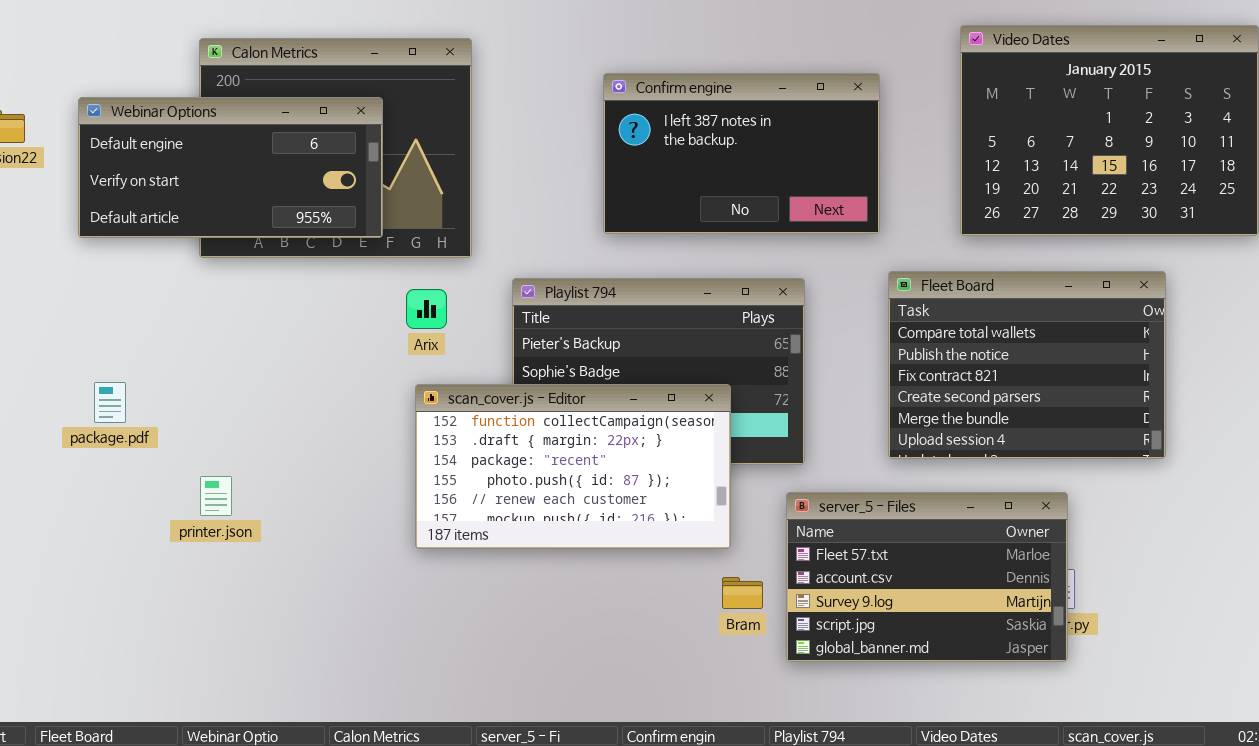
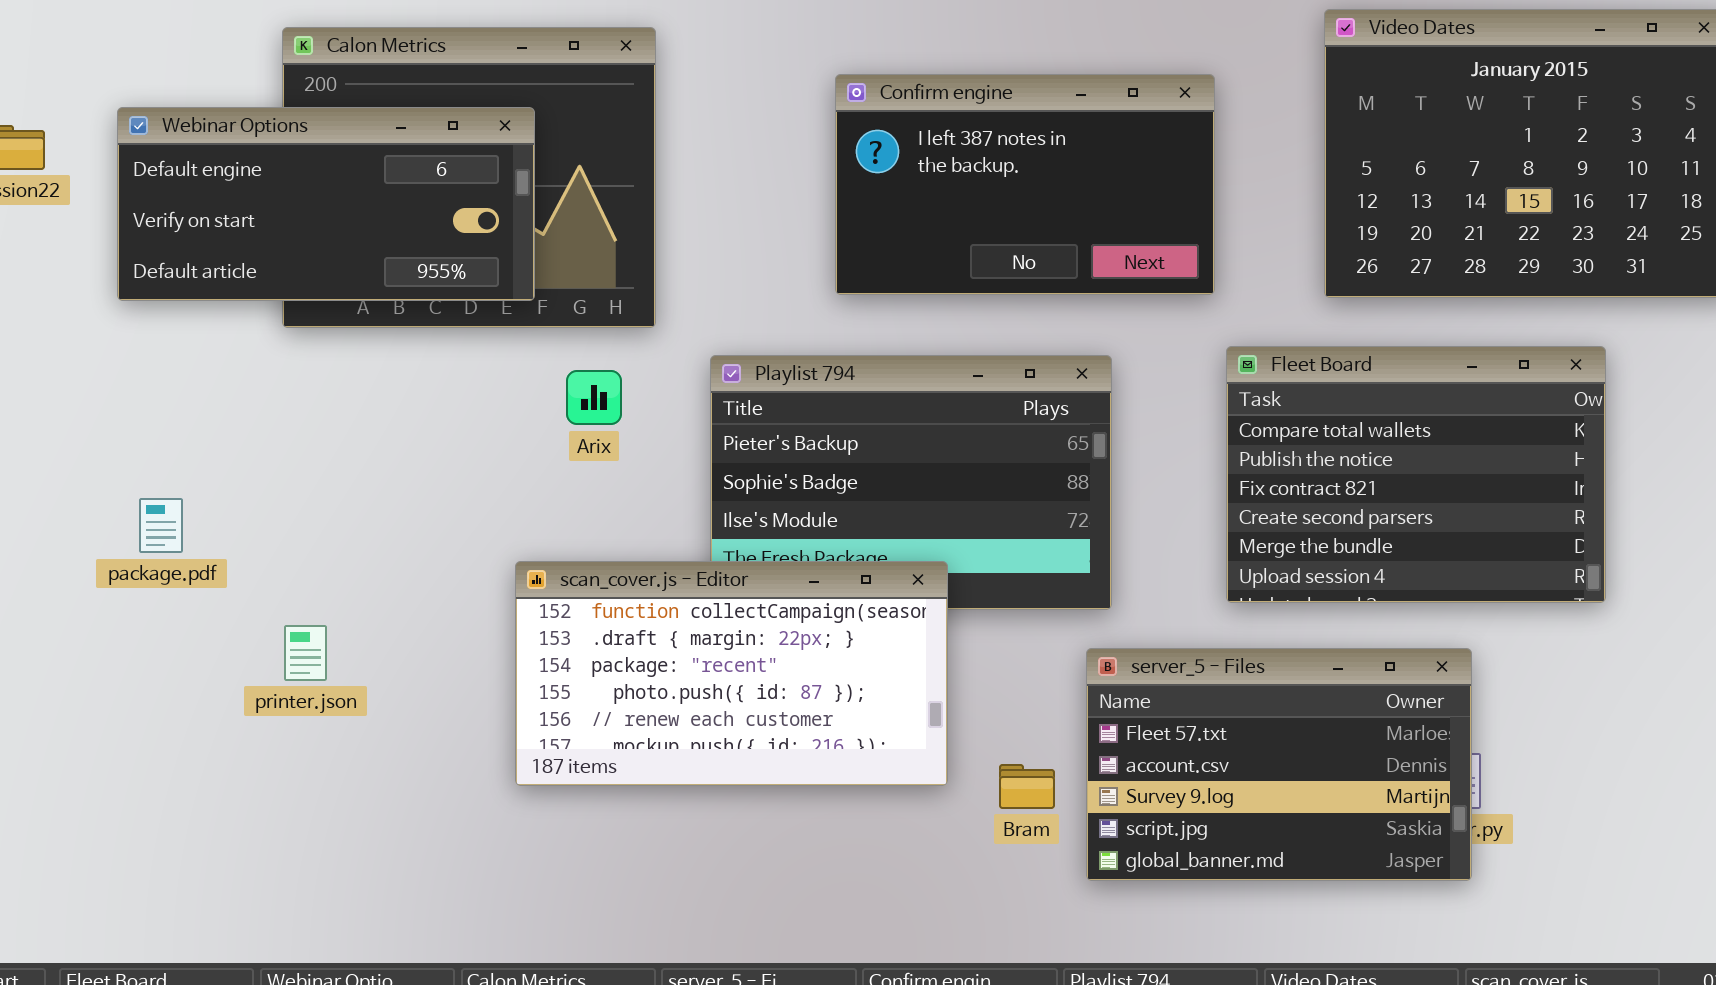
scan_cover.js - Editor: [415,384,731,549] -> [515,561,948,786], moved

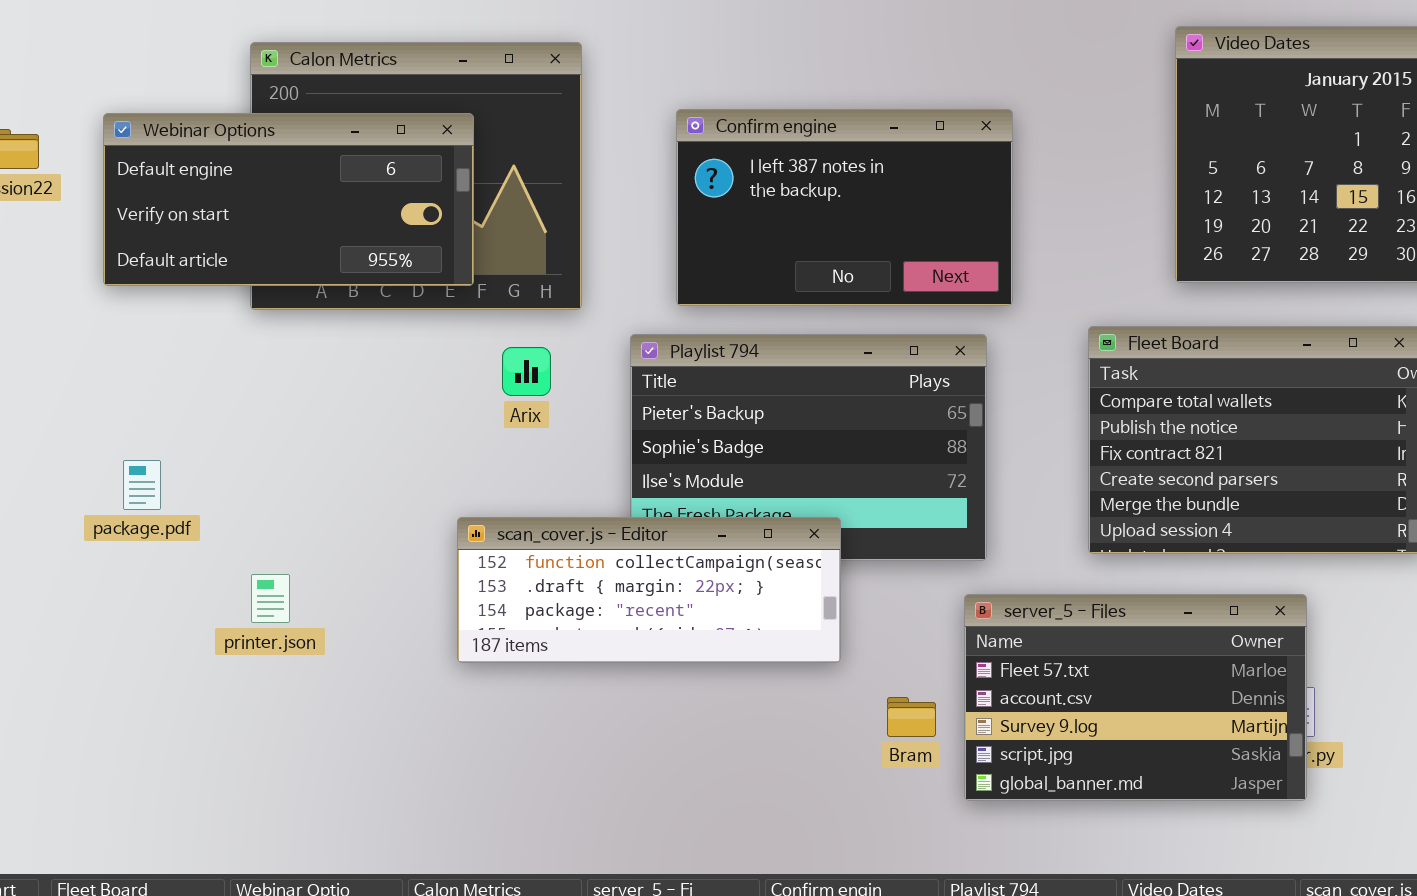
Confirm engine: [835,74,1215,295] -> [676,109,1013,306], moved
scan_cover.js - Editor: [515,561,948,786] -> [457,517,841,663], resized

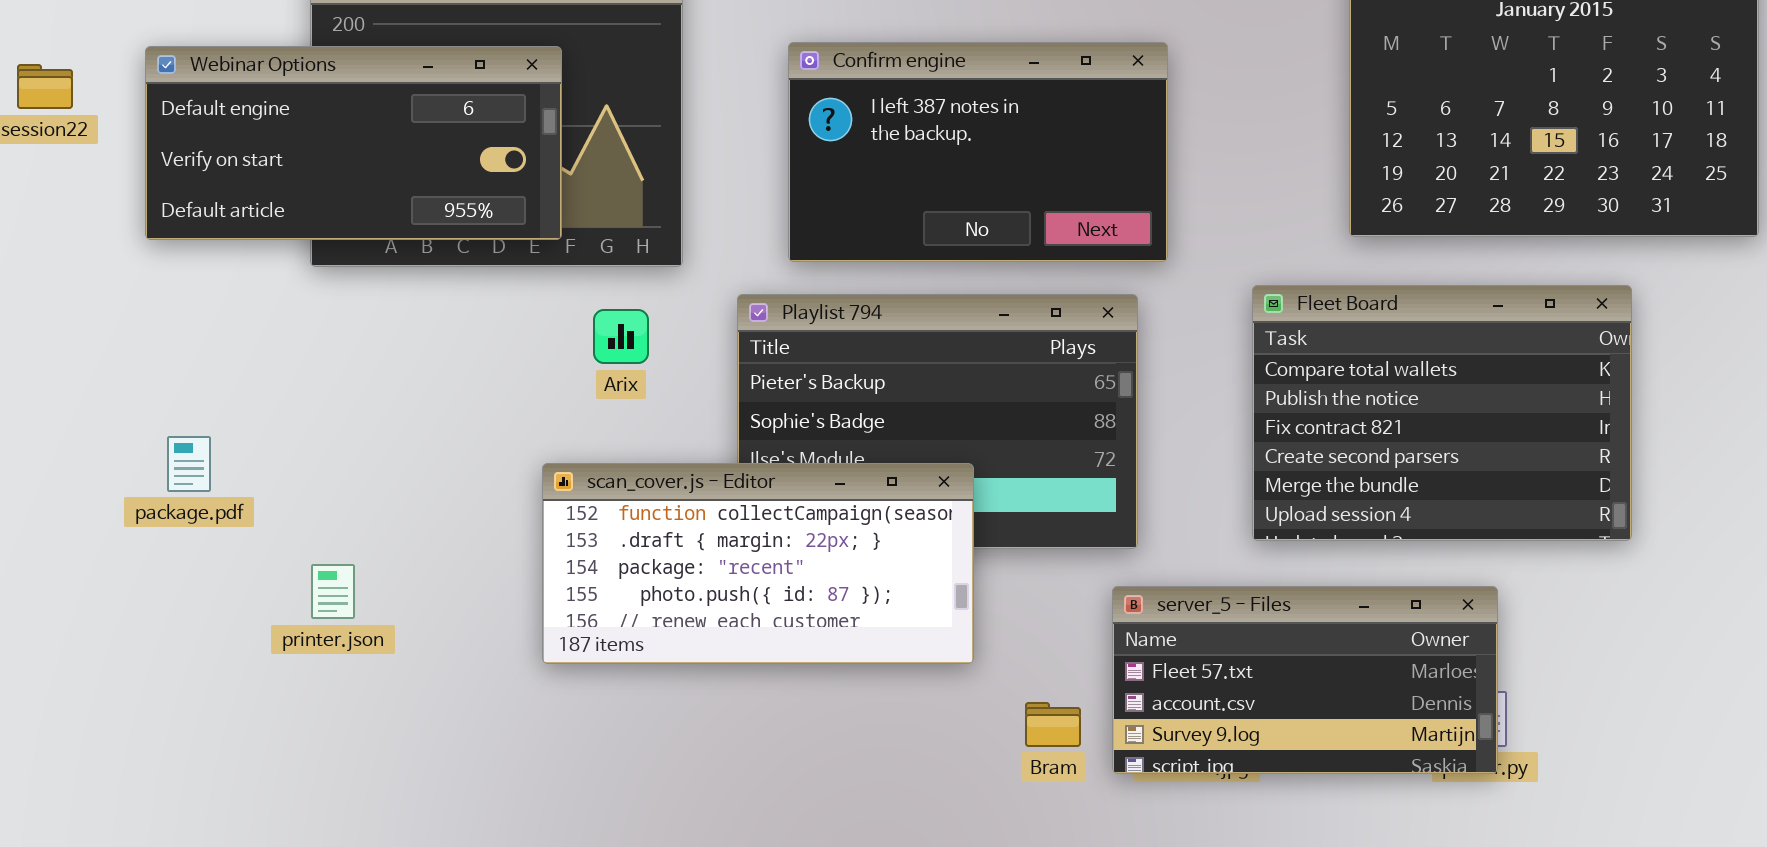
scan_cover.js - Editor: [457,517,841,663] -> [542,463,974,664], resized
server_5 - Files: [964,594,1307,801] -> [1112,586,1498,774], resized

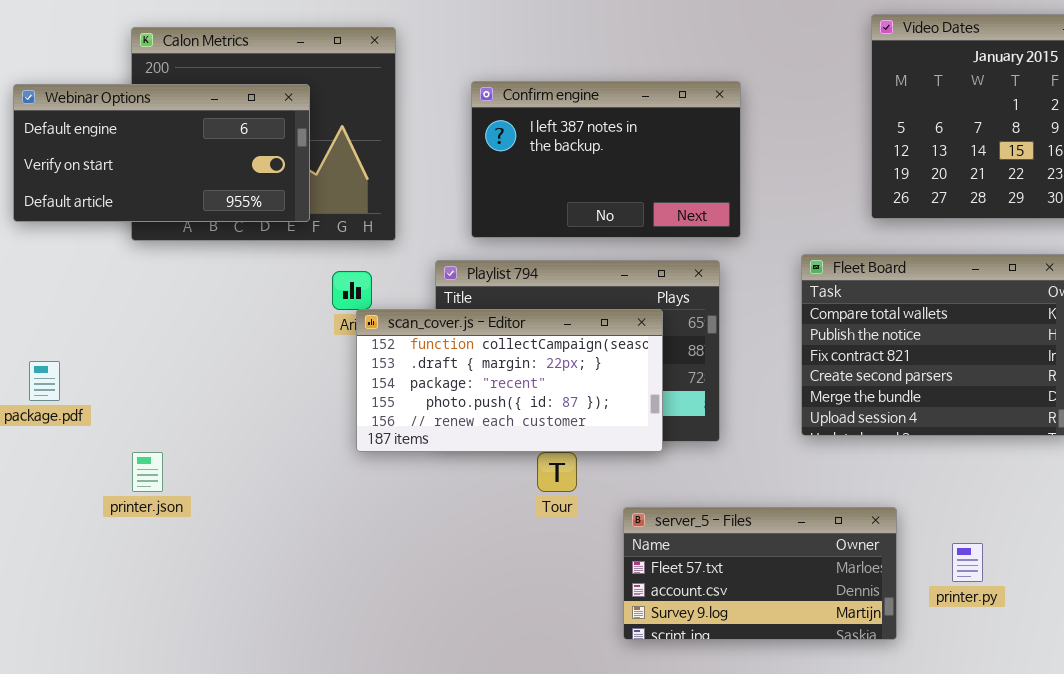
scan_cover.js - Editor: [542,463,974,664] -> [356,309,663,452], moved
server_5 - Files: [1112,586,1498,774] -> [623,507,897,640], moved

